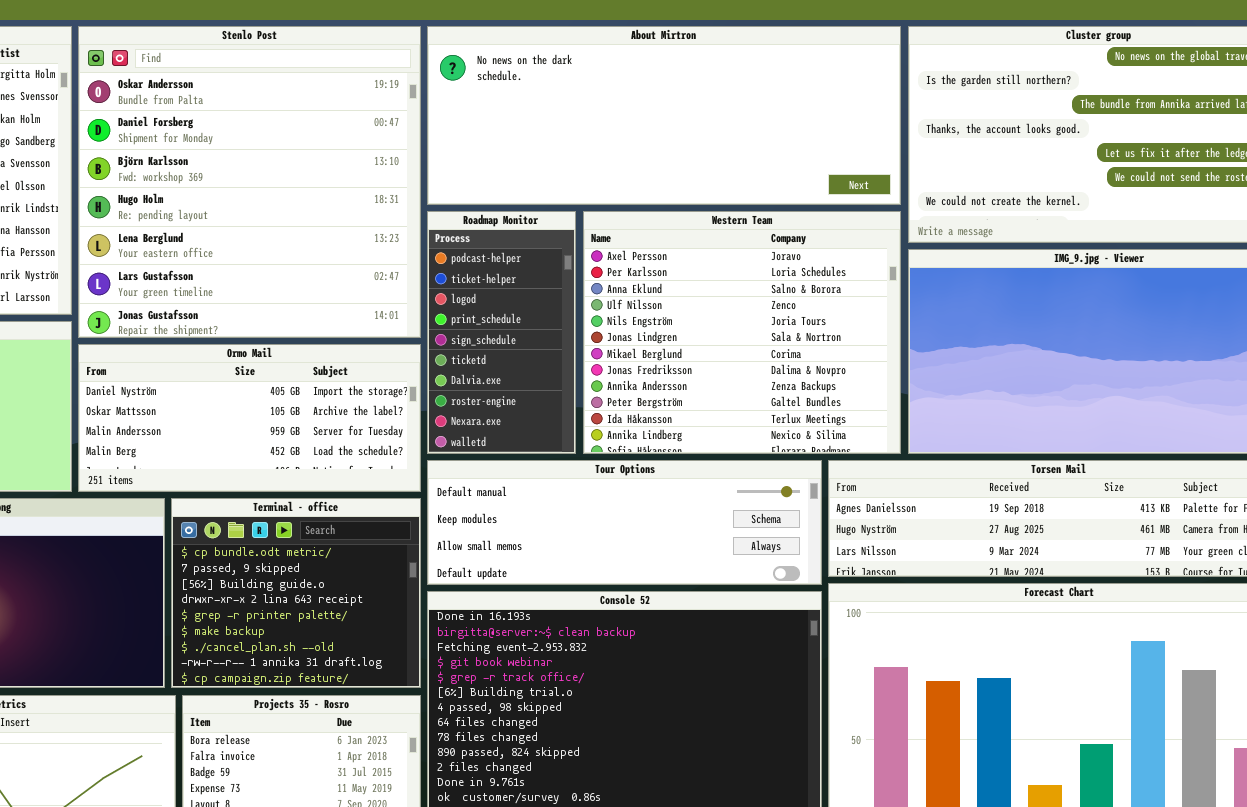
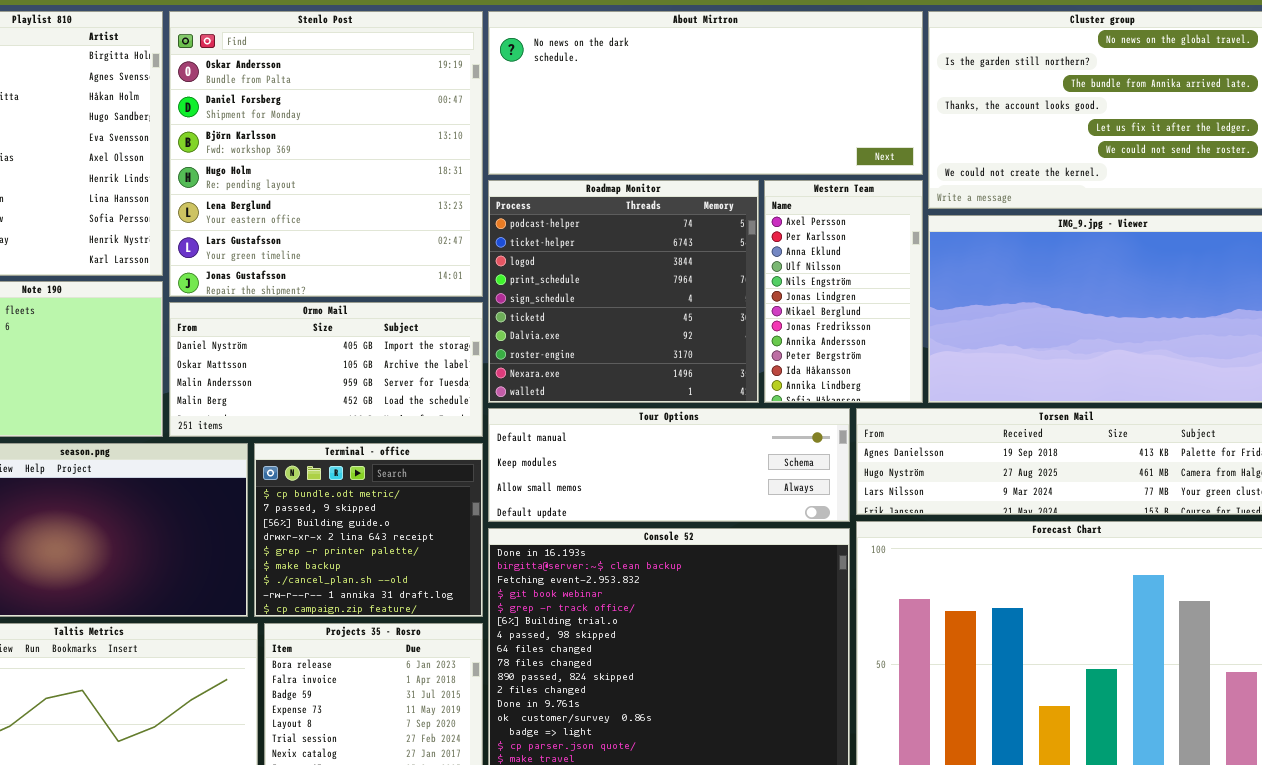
Roadmap Monitor: [427,211,576,454] -> [488,180,759,403], resized
Western Team: [583,211,901,454] -> [764,180,923,403], resized

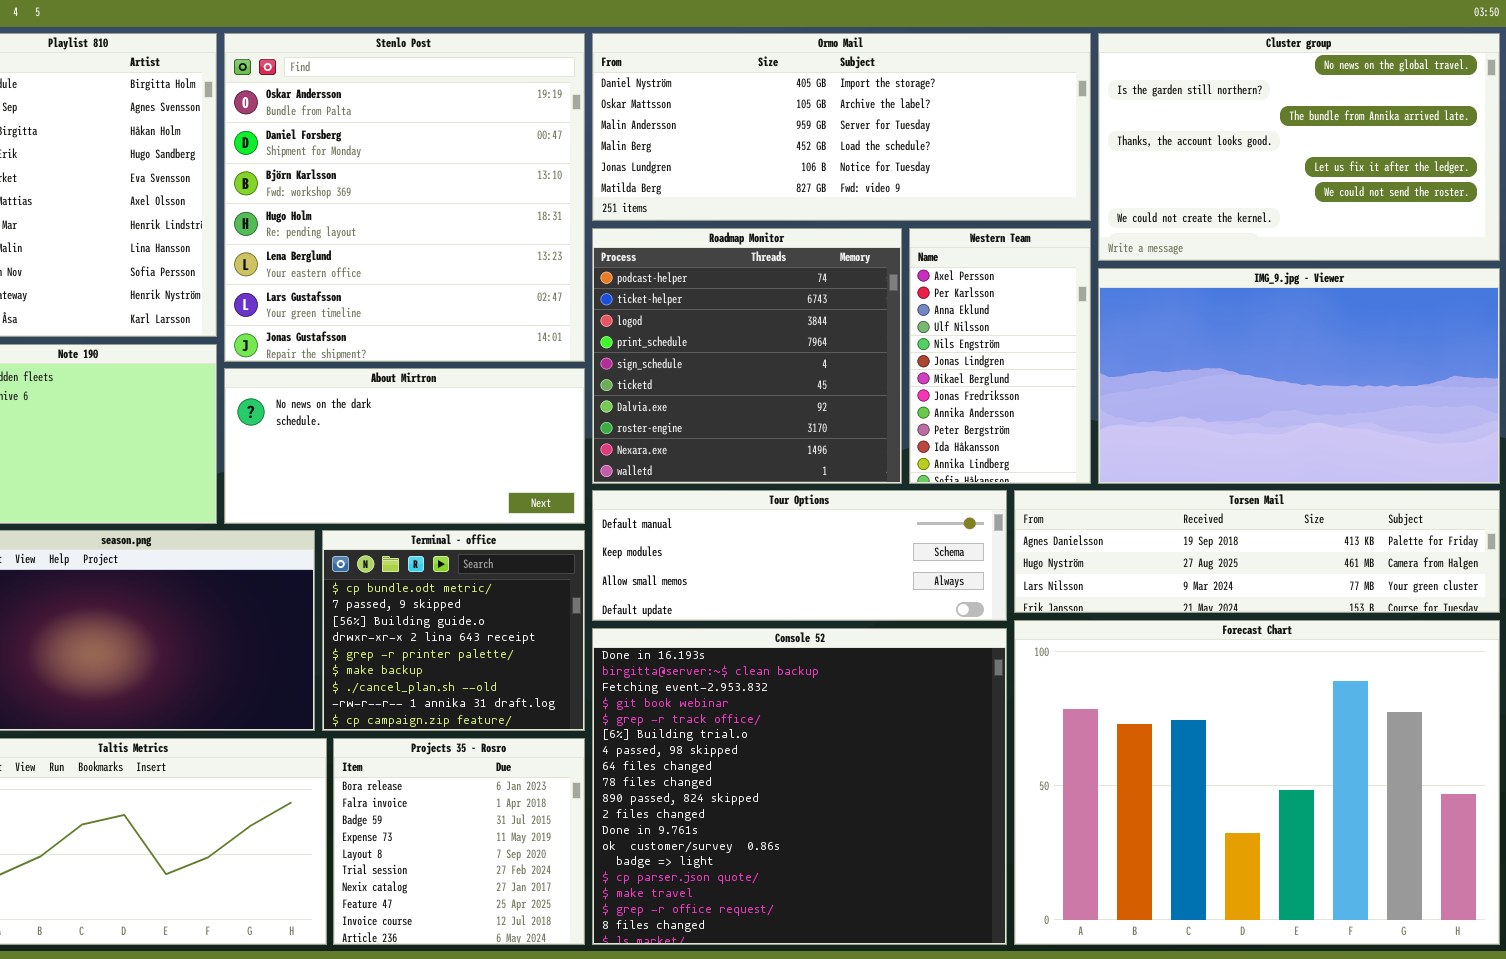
About Mirtron: [488,11,923,175] -> [224,368,585,524], moved, resized
Ormo Mail: [169,302,483,437] -> [592,33,1091,221], moved, resized

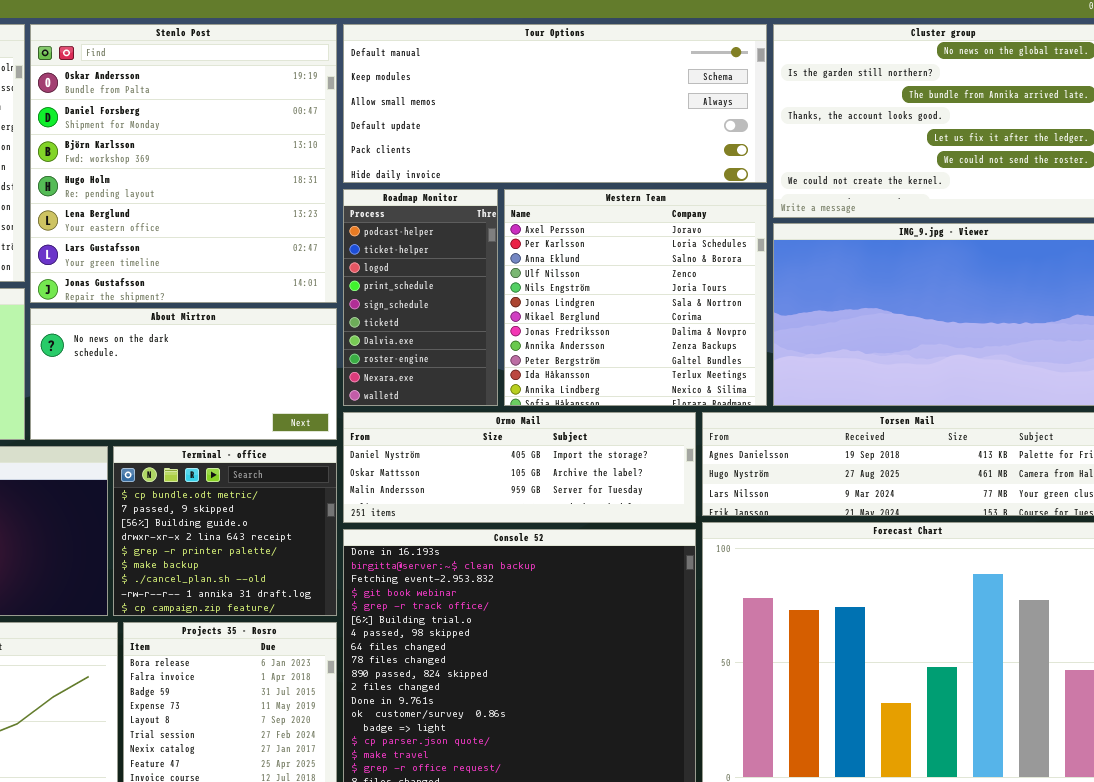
Ormo Mail: [592,33,1091,221] -> [343,412,696,523], moved, resized
Roadmap Monitor: [592,228,902,484] -> [343,189,498,406], resized
Western Team: [909,228,1091,484] -> [504,189,767,406], resized
Tour Options: [592,490,1007,621] -> [343,24,767,183], moved, resized

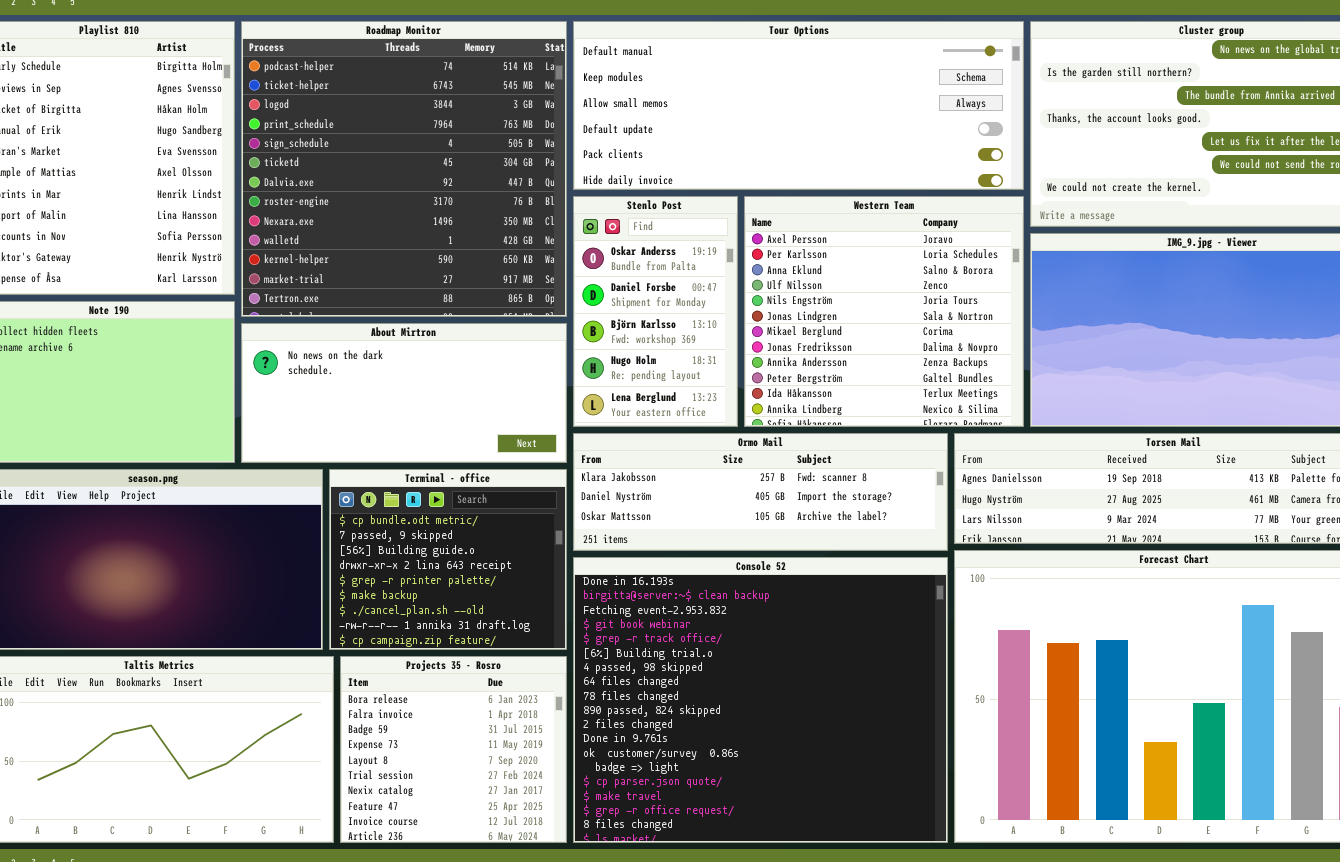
Stenlo Post: [30,24,337,303] -> [573,196,738,427], moved, resized
Roadmap Monitor: [343,189,498,406] -> [241,21,567,317], moved, resized
Ormo Mail: [343,412,696,523] -> [573,433,948,551], scrolled up 1 row

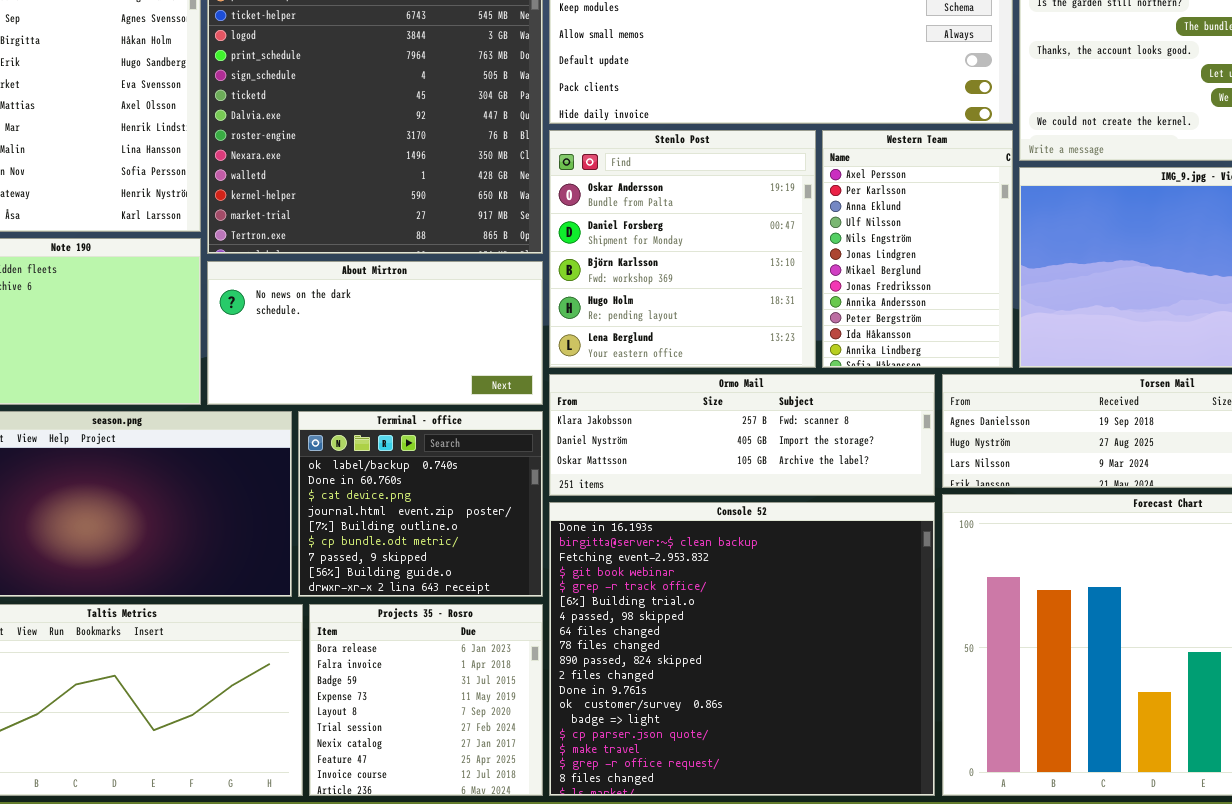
Stenlo Post: [573,196,738,427] -> [549,130,816,368], resized
Western Team: [744,196,1024,427] -> [822,130,1013,368], resized
Terminal - office: [329,469,567,650] -> [298,411,543,597], scrolled up 5 rows

